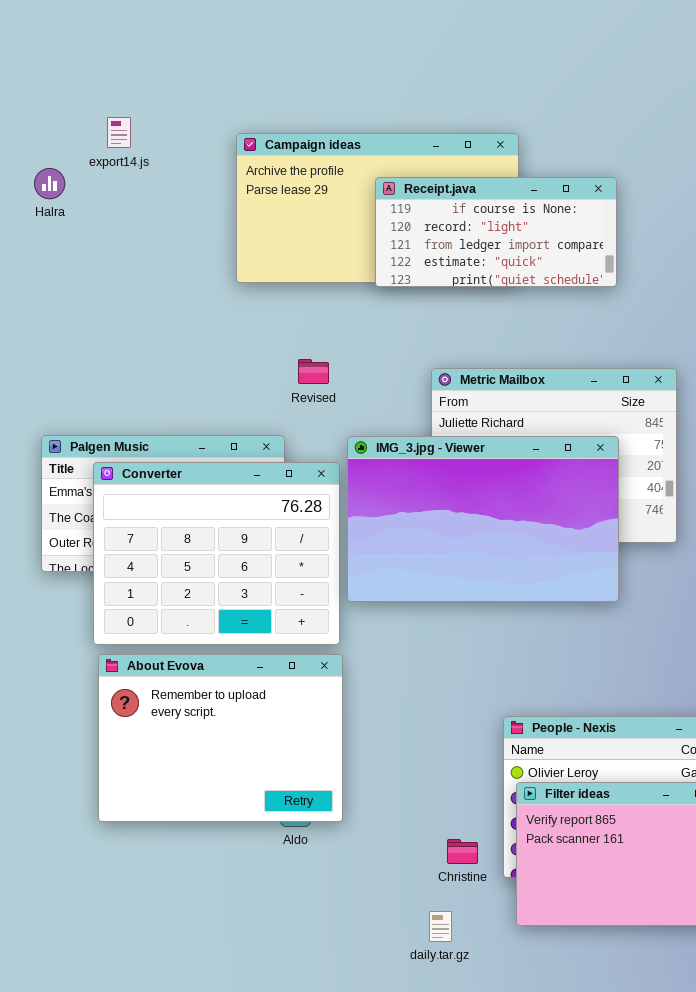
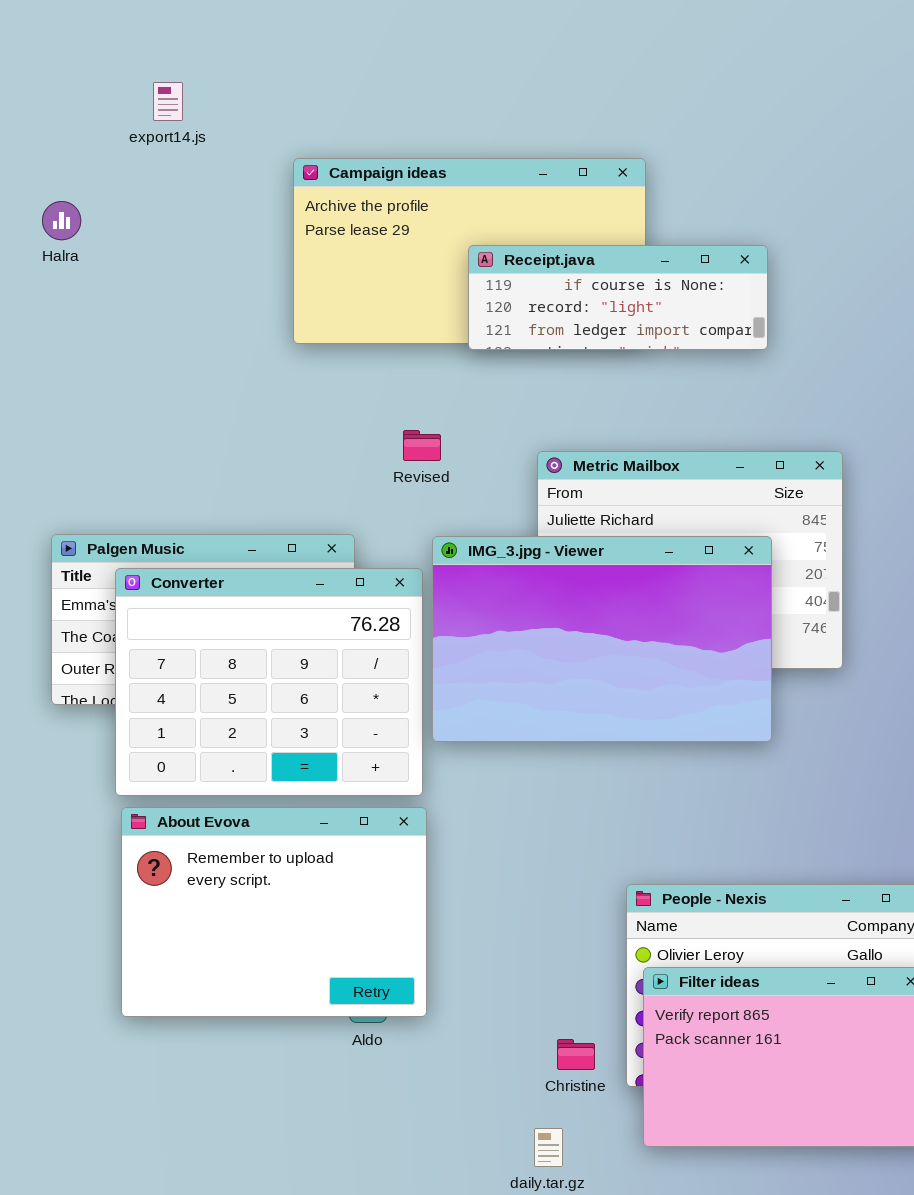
export14.js: [107,117,131,148] -> [153,82,183,121], moved
Receipt.java: [375,177,617,287] -> [468,245,768,350], resized
Revised: [298,359,329,384] -> [403,430,441,461], moved

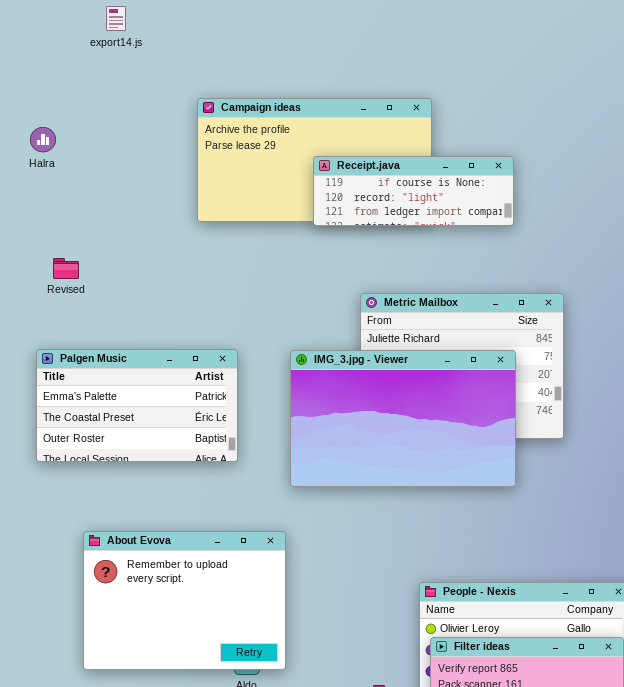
export14.js: [153,82,183,121] -> [106,6,126,31], moved
Revised: [403,430,441,461] -> [53,258,79,279], moved
Converter: [115,568,423,796] -> none, closed

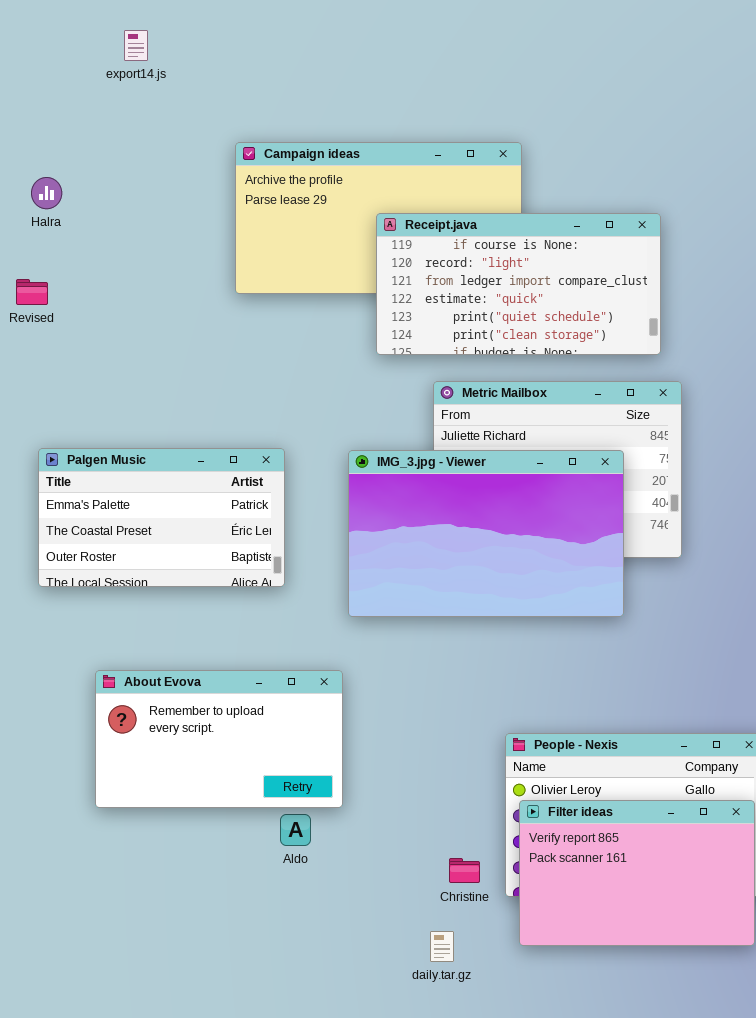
Receipt.java: [313,156,514,226] -> [376,213,661,355], resized
Revised: [53,258,79,279] -> [16,279,48,305], moved
About Evova: [83,531,286,670] -> [95,670,343,808], resized

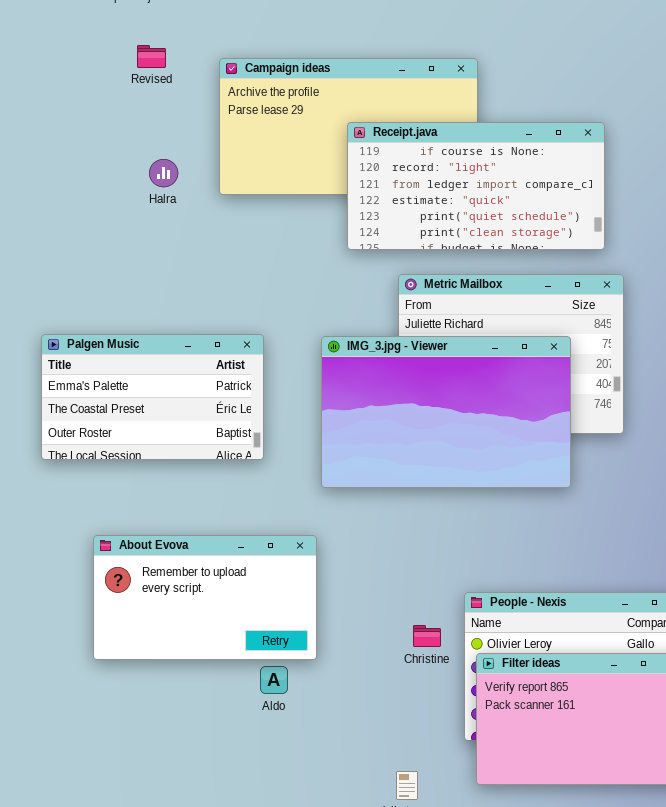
Halra: [31,177,62,209] -> [149,159,178,187], moved
Revised: [16,279,48,305] -> [137,45,166,68], moved
Christine: [449,858,480,883] -> [413,625,441,647], moved

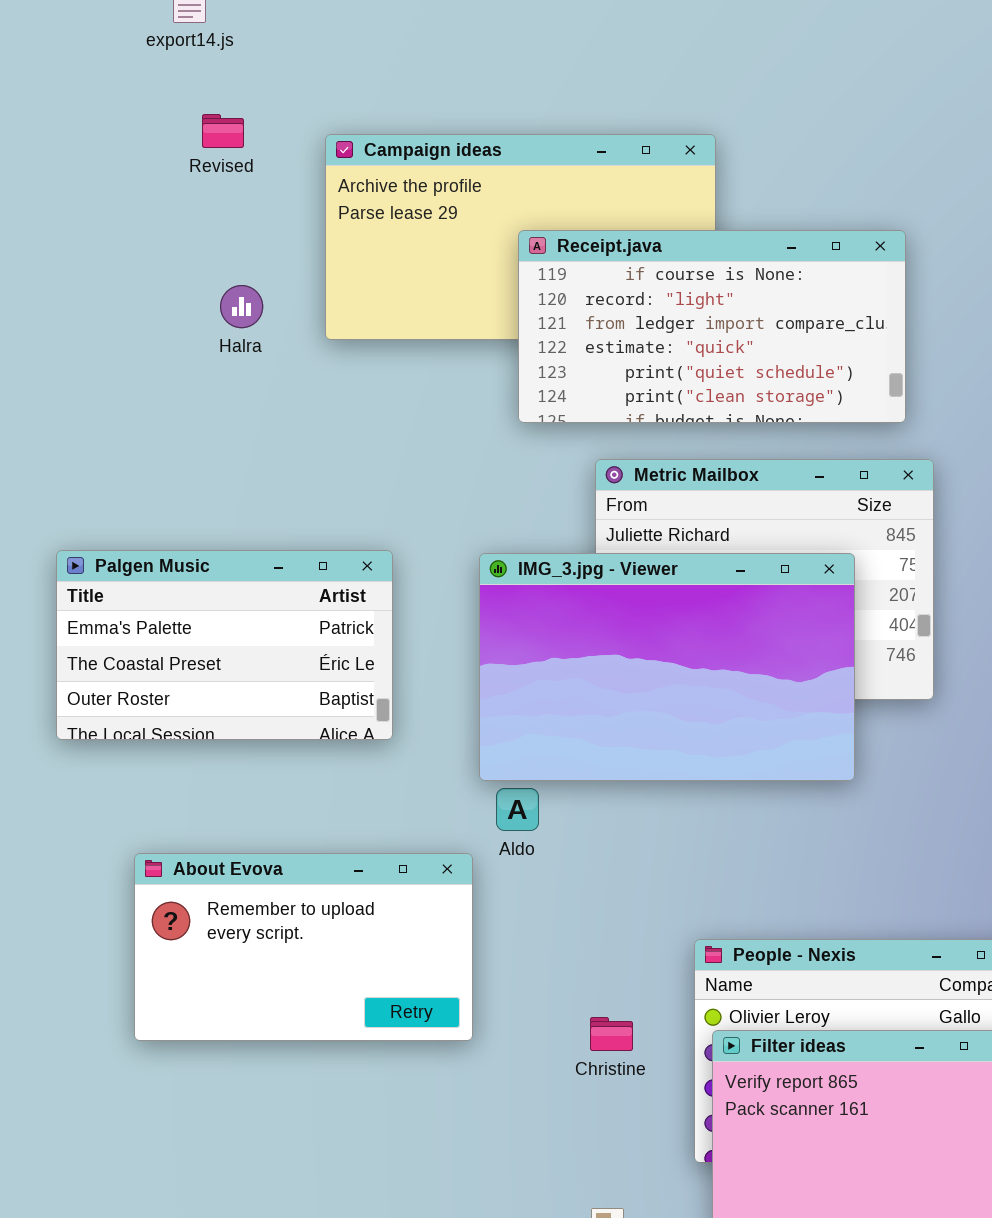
Christine: [413,625,441,647] -> [590,1017,633,1051], moved
Aldo: [260,666,288,694] -> [496,788,539,831], moved

